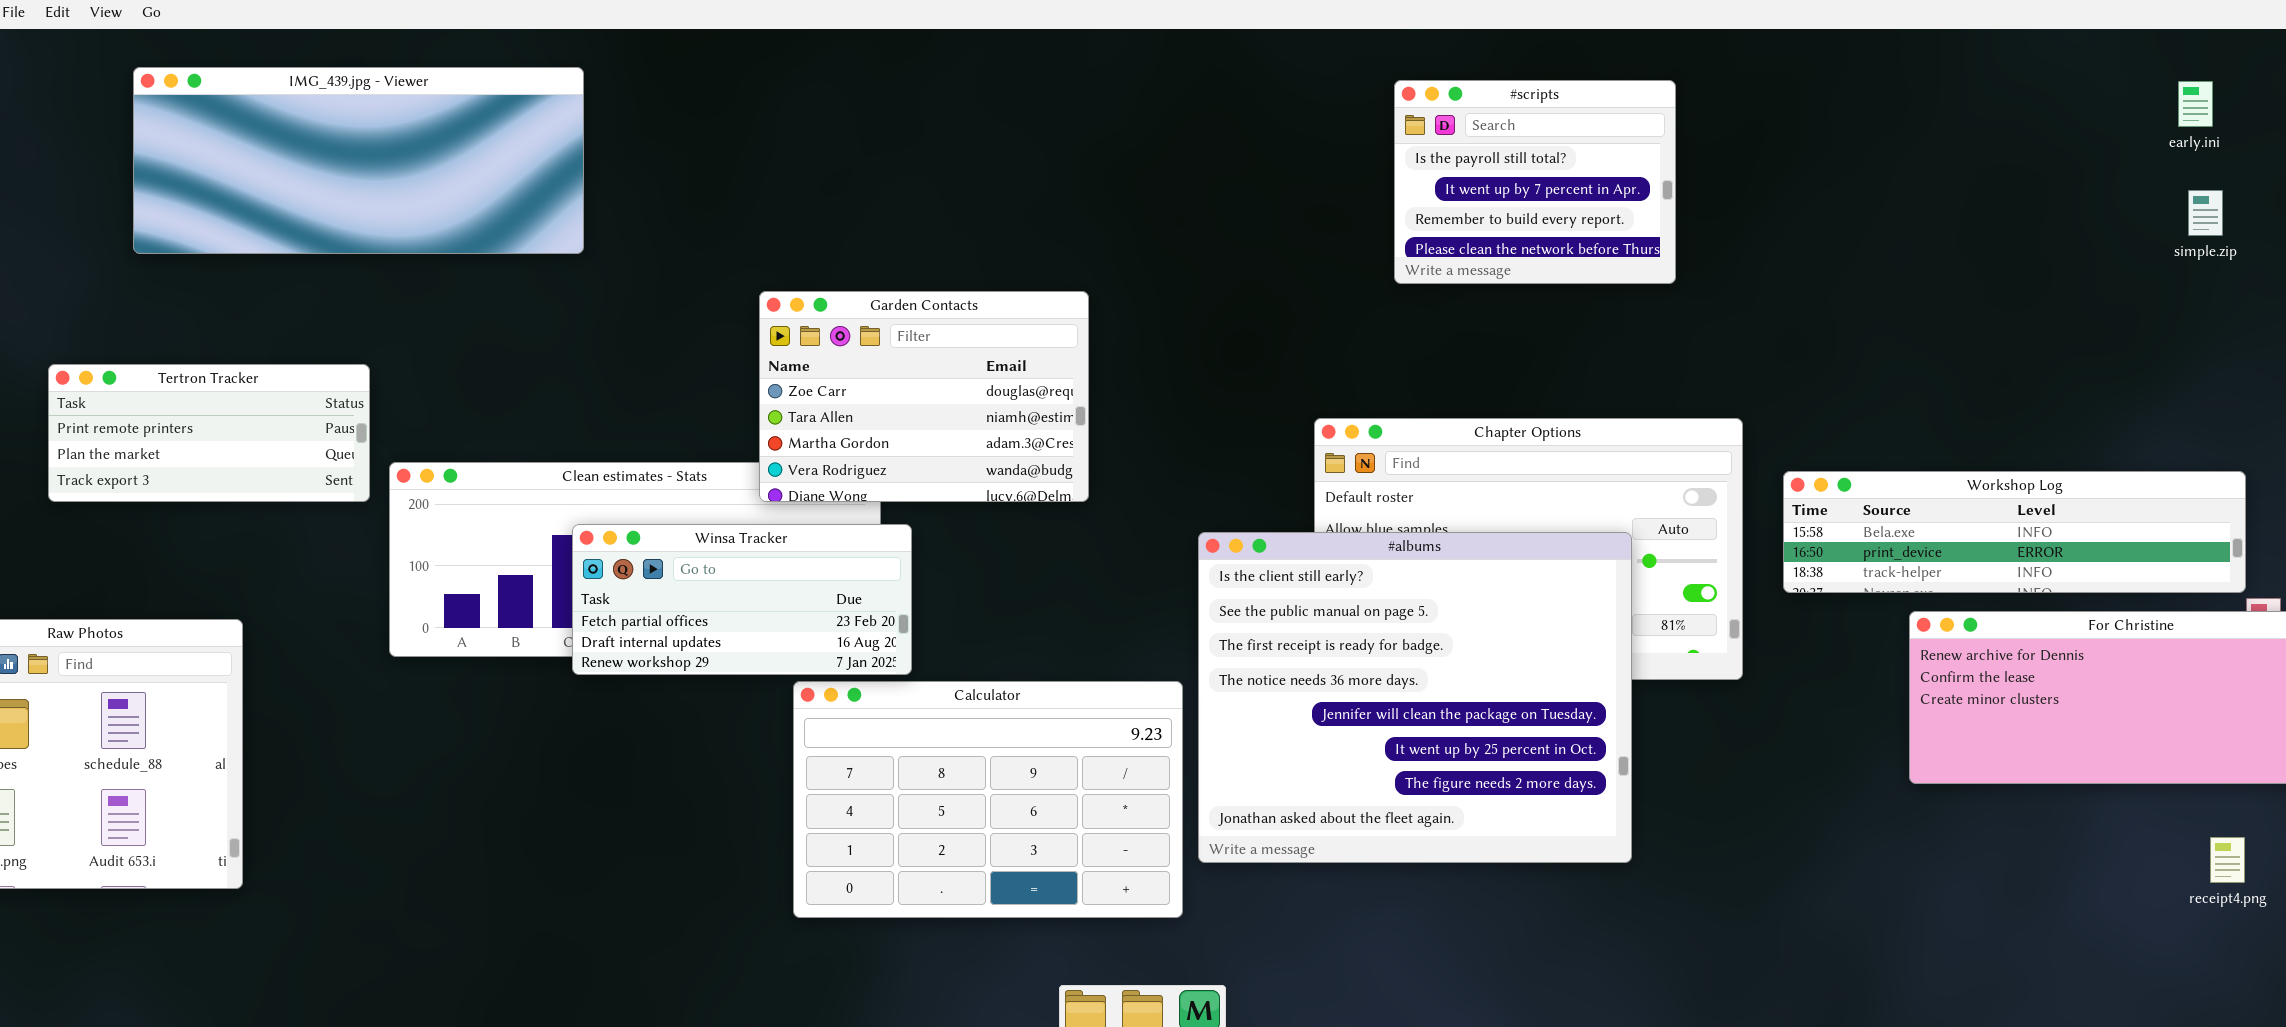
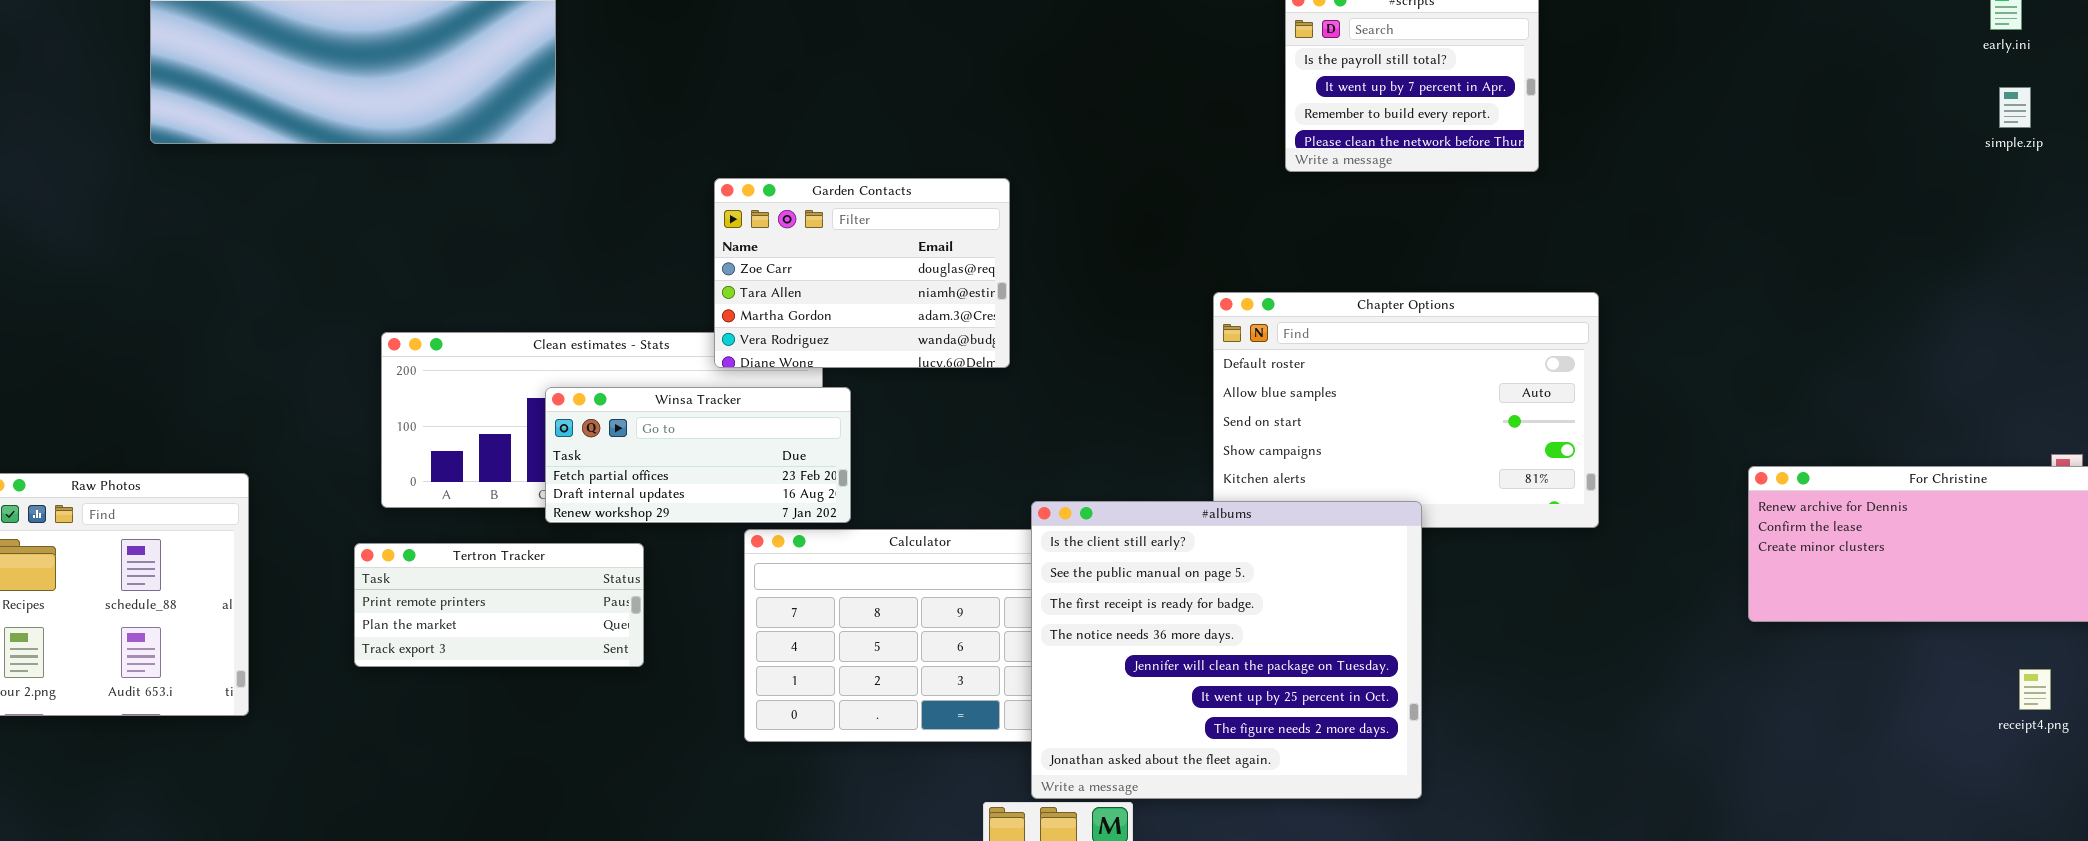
Tertron Tracker: [48,364,370,502] -> [354,543,644,667], moved
Workshop Log: [1783,471,2246,593] -> none, closed
#albums: [1198,532,1632,863] -> [1031,501,1422,799], moved

